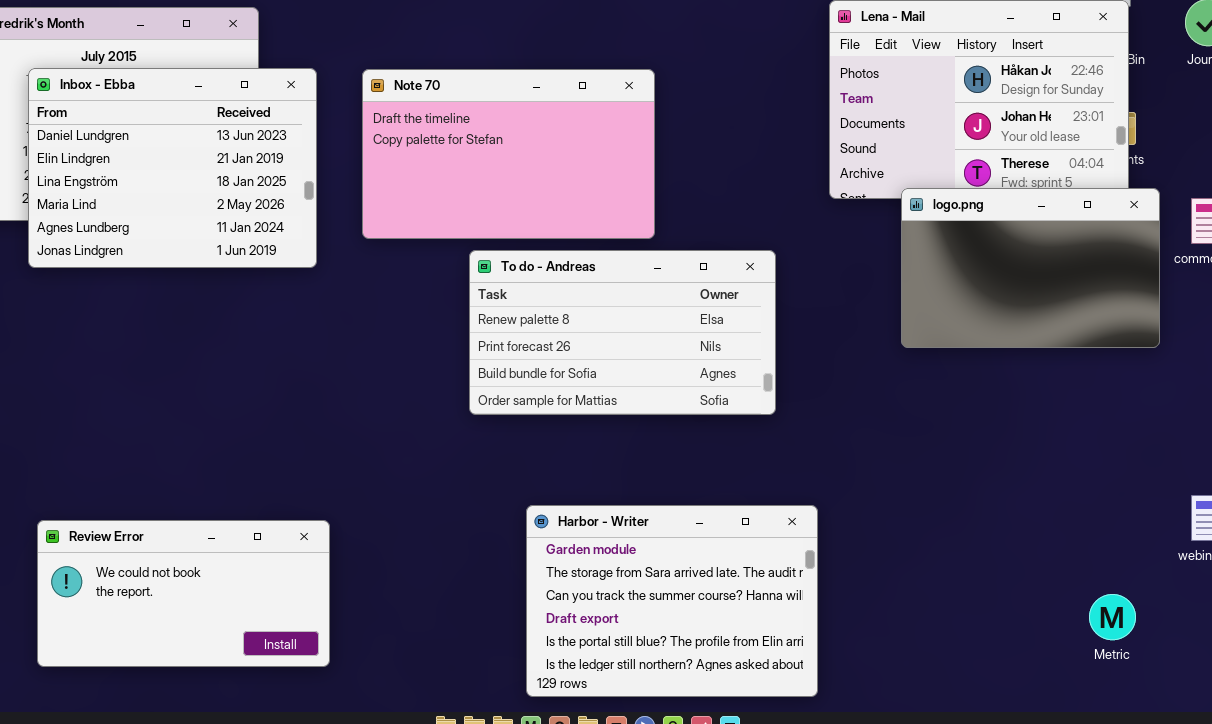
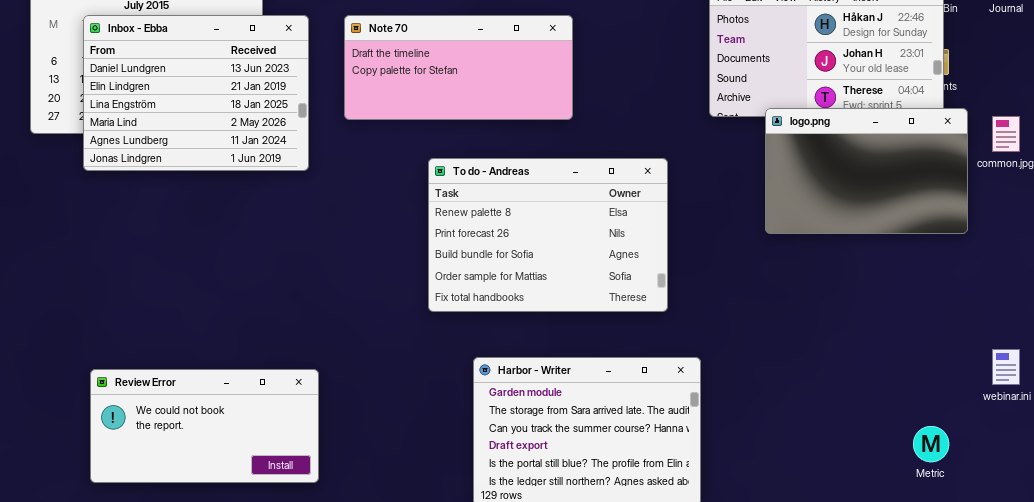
Note 70: [362,69,655,239] -> [344,15,573,120], resized
To do - Andreas: [469,250,776,415] -> [428,158,668,312], resized

